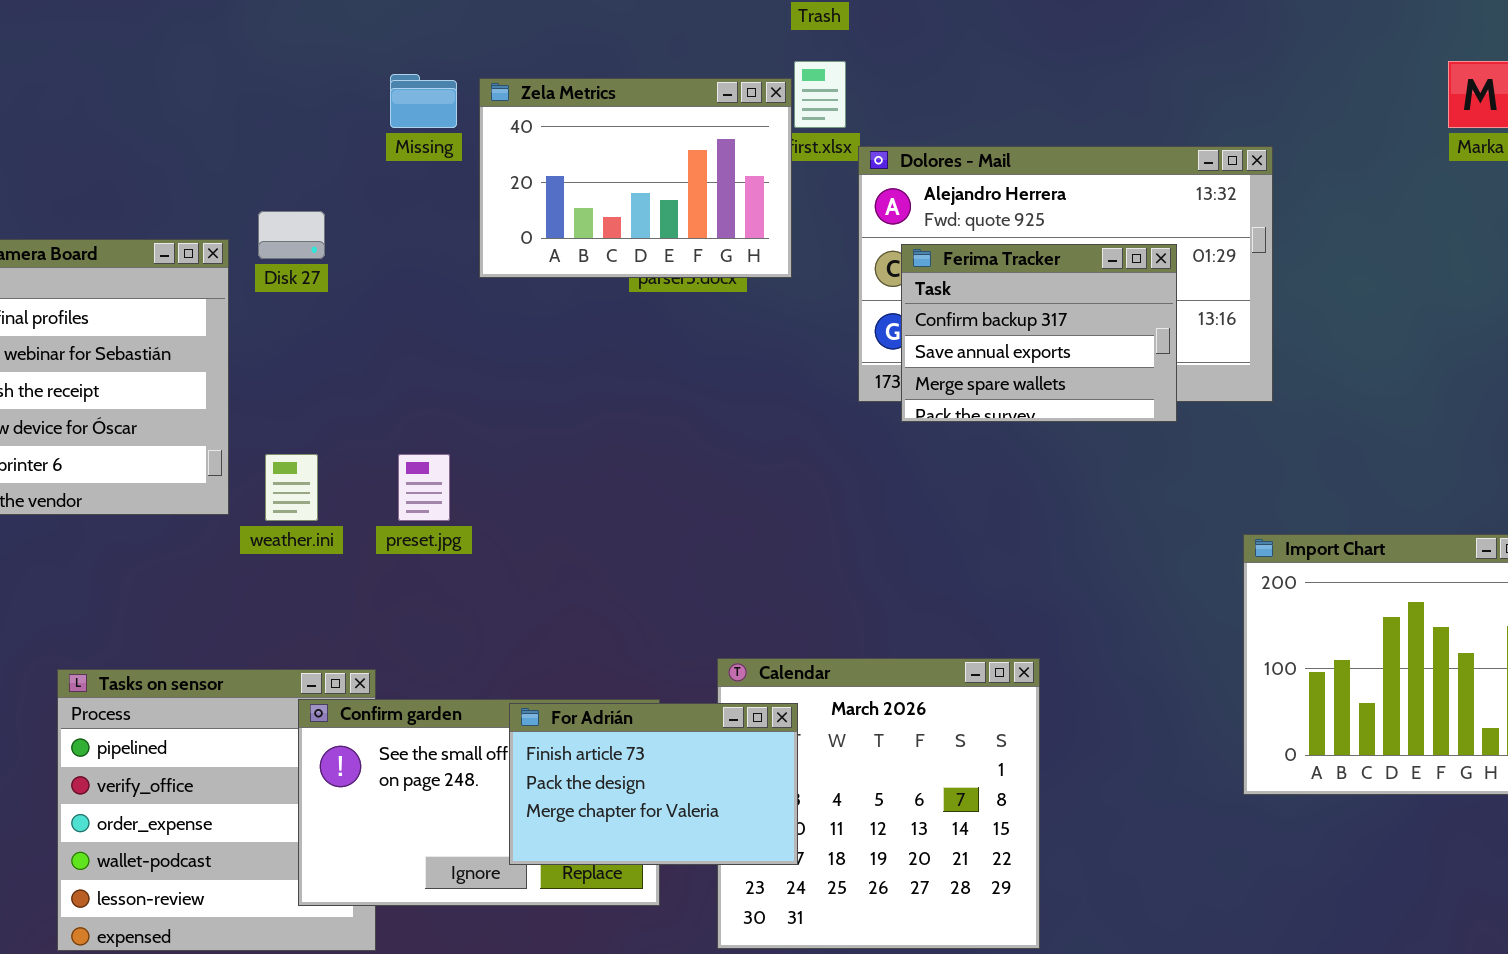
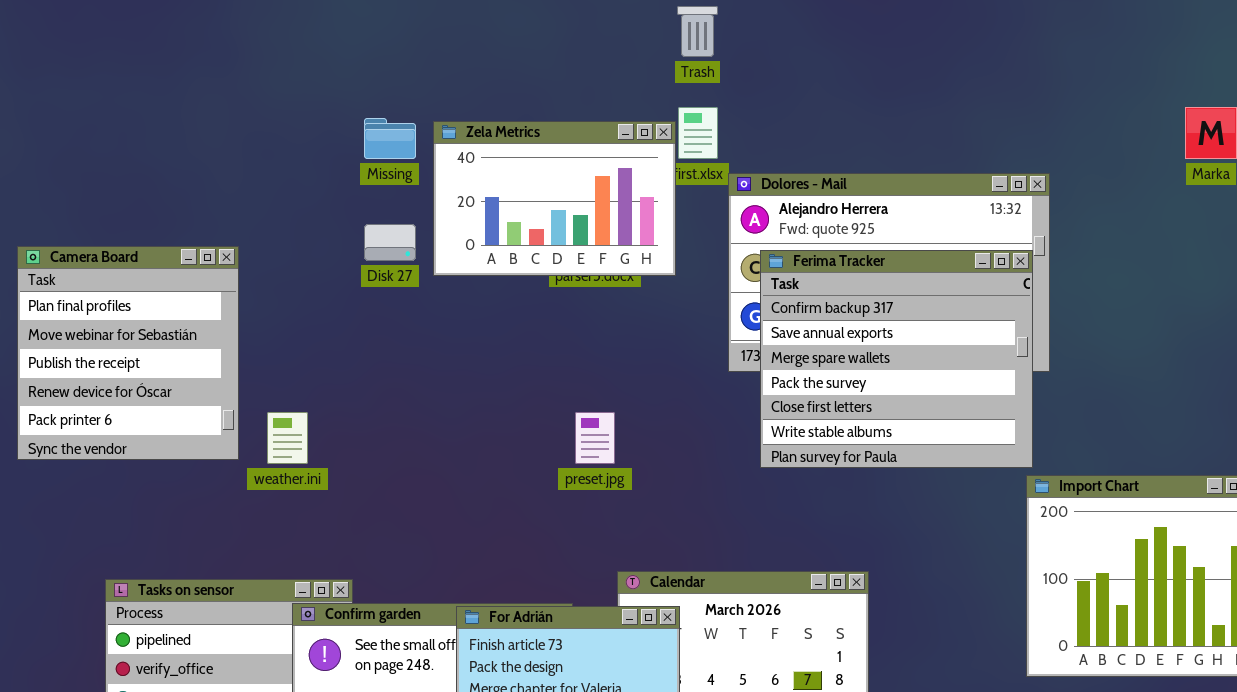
Disk 27: [258,211,325,259] -> [364,224,416,261], moved
Ferima Tracker: [901,244,1177,422] -> [760,250,1033,468], resized
preset.jpg: [398,454,450,521] -> [575,412,615,464], moved

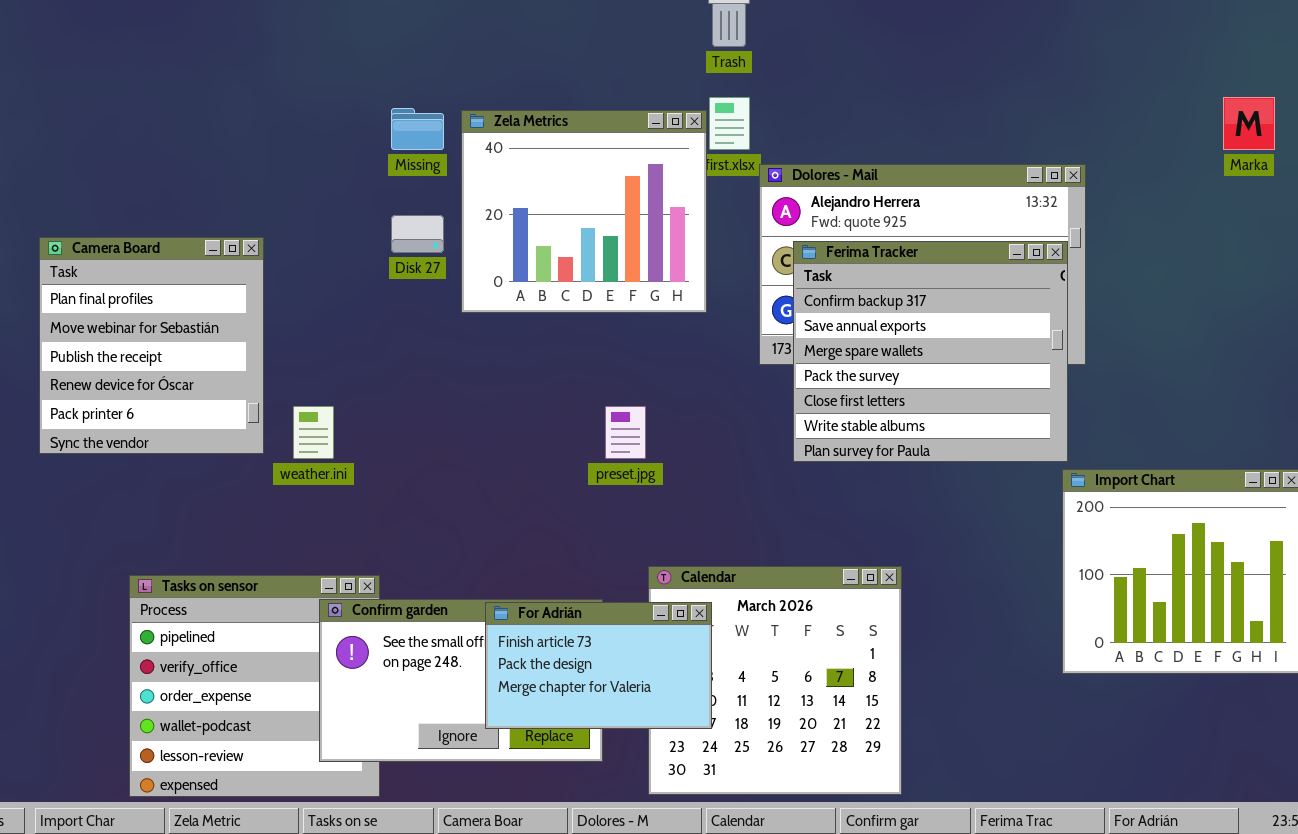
Zela Metrics: [433,121,676,276] -> [461,110,707,313], resized

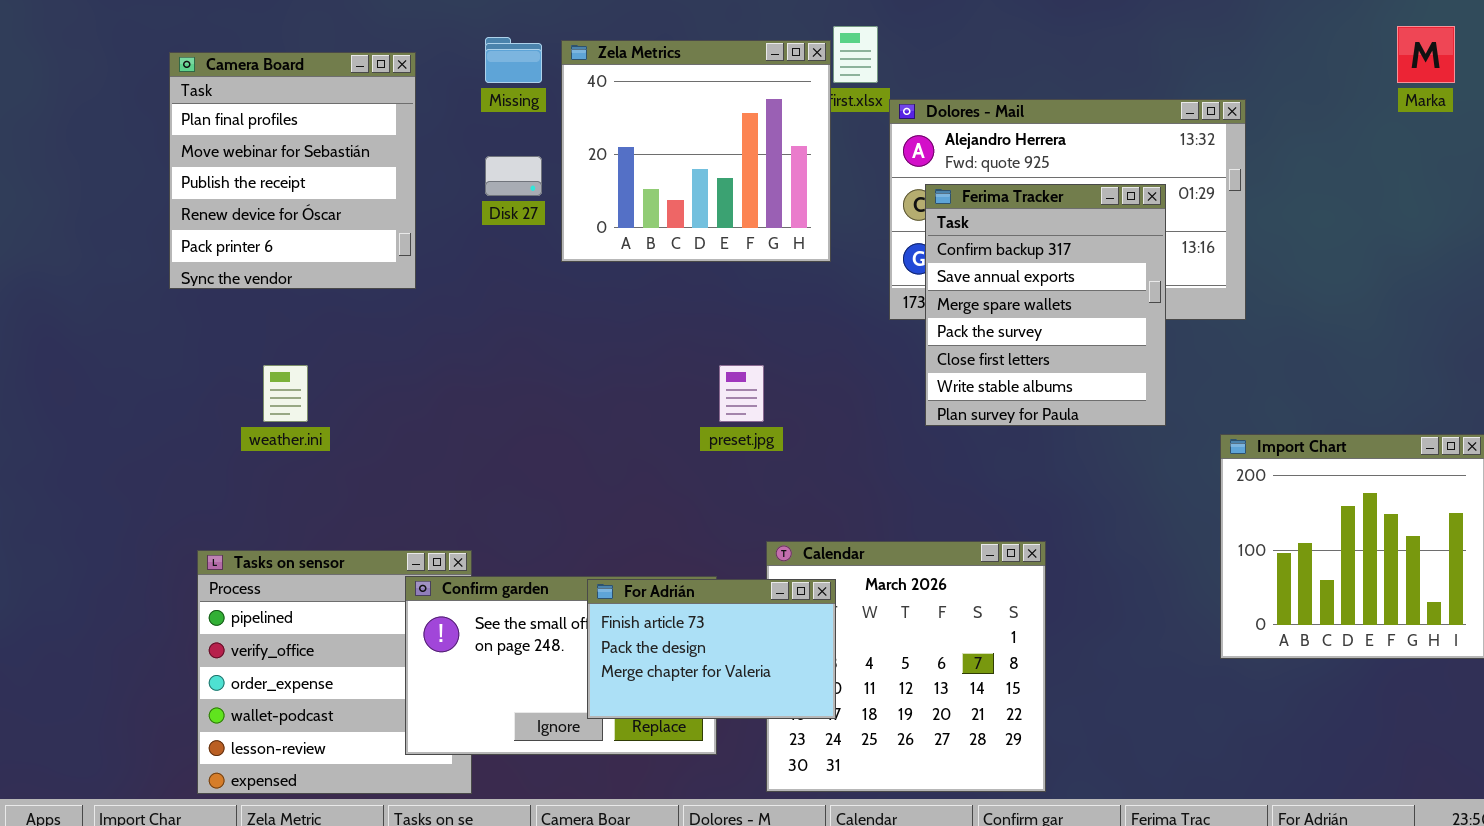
Camera Board: [39,237,264,454] -> [169,52,416,289], moved
Ferima Tracker: [793,241,1068,462] -> [925,184,1166,426], resized
weather.ini: [293,406,334,459] -> [263,365,308,422], moved

